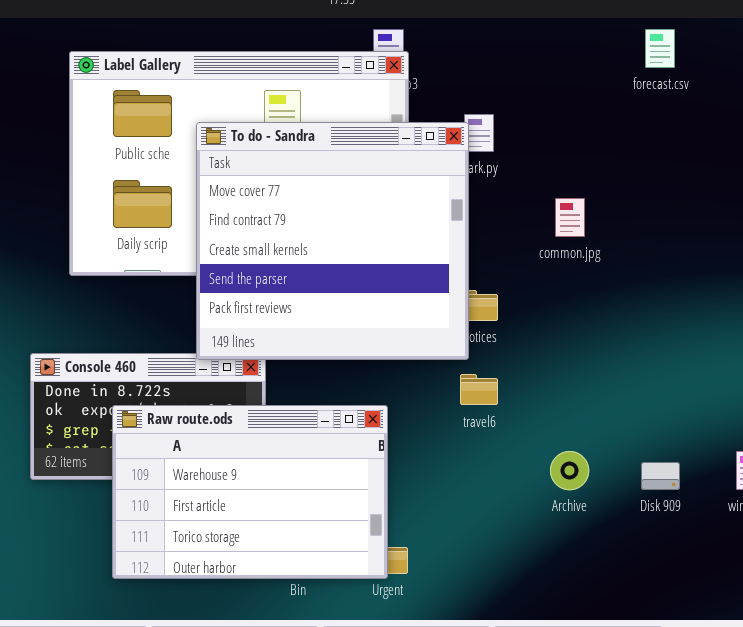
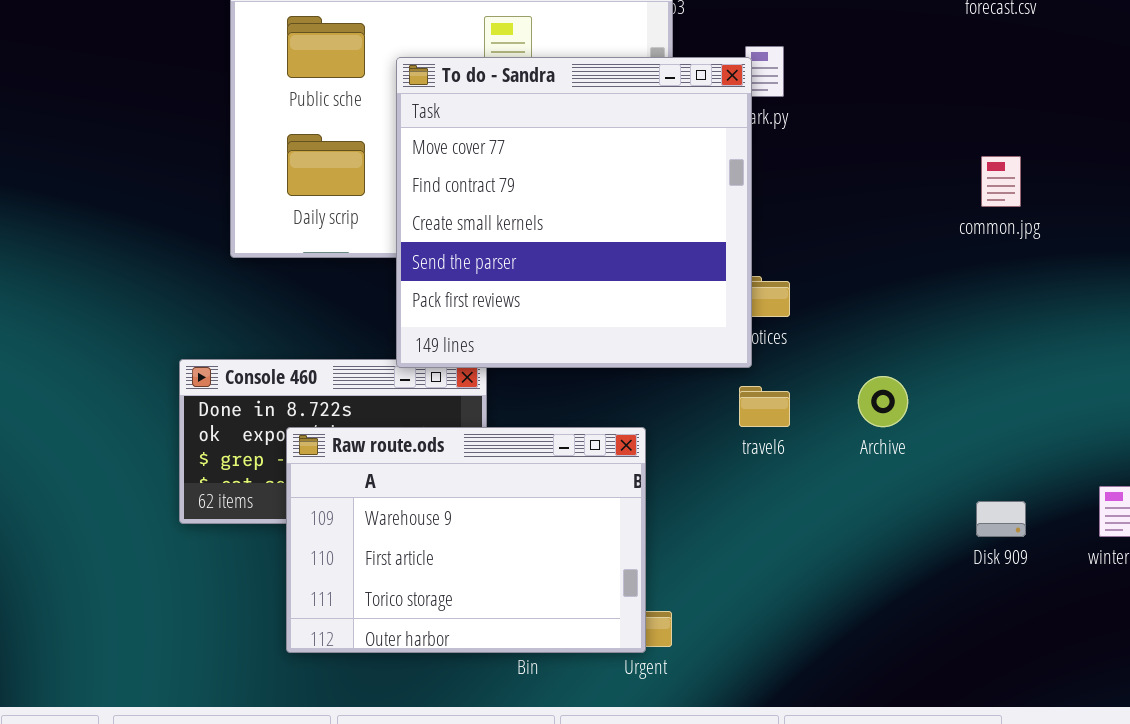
common.jpg: [555,198,585,237] -> [981,156,1021,207], moved
Archive: [550,451,589,490] -> [858,376,908,427], moved

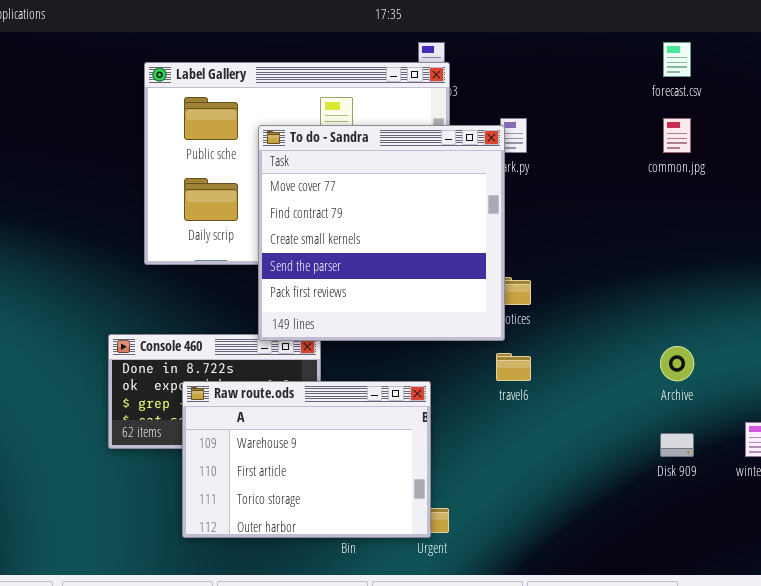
common.jpg: [981,156,1021,207] -> [663,118,691,153], moved
Archive: [858,376,908,427] -> [660,346,694,381], moved

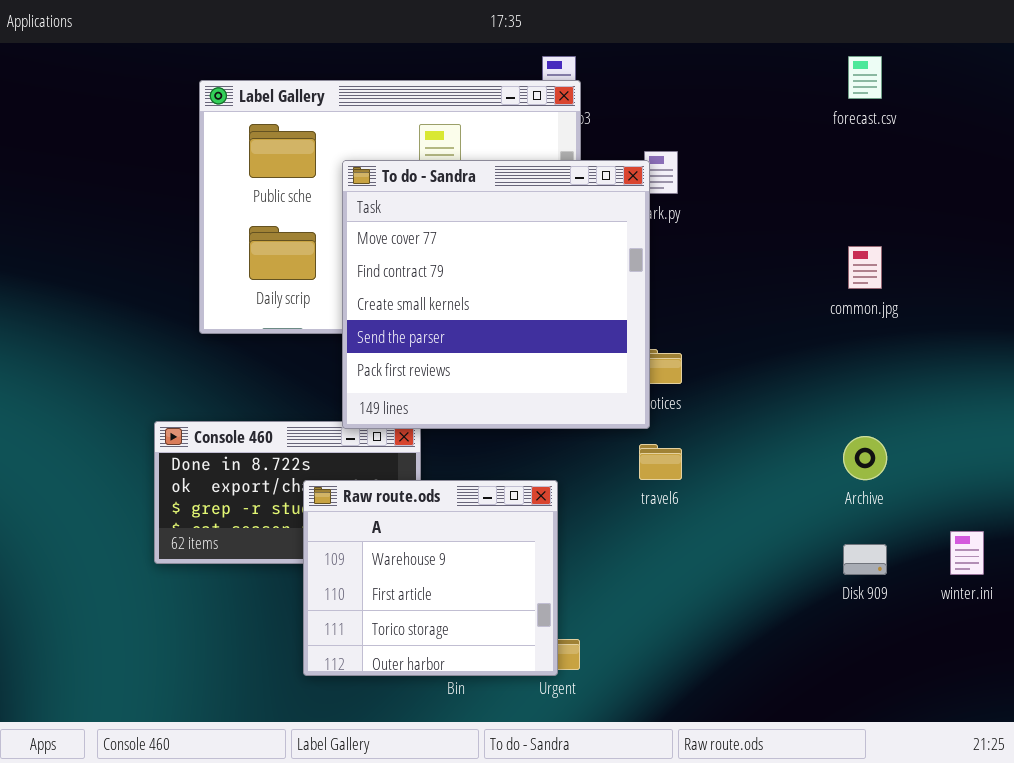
common.jpg: [663,118,691,153] -> [848,246,882,289], moved
Raw route.ods: [182,381,431,538] -> [303,480,558,676], resized

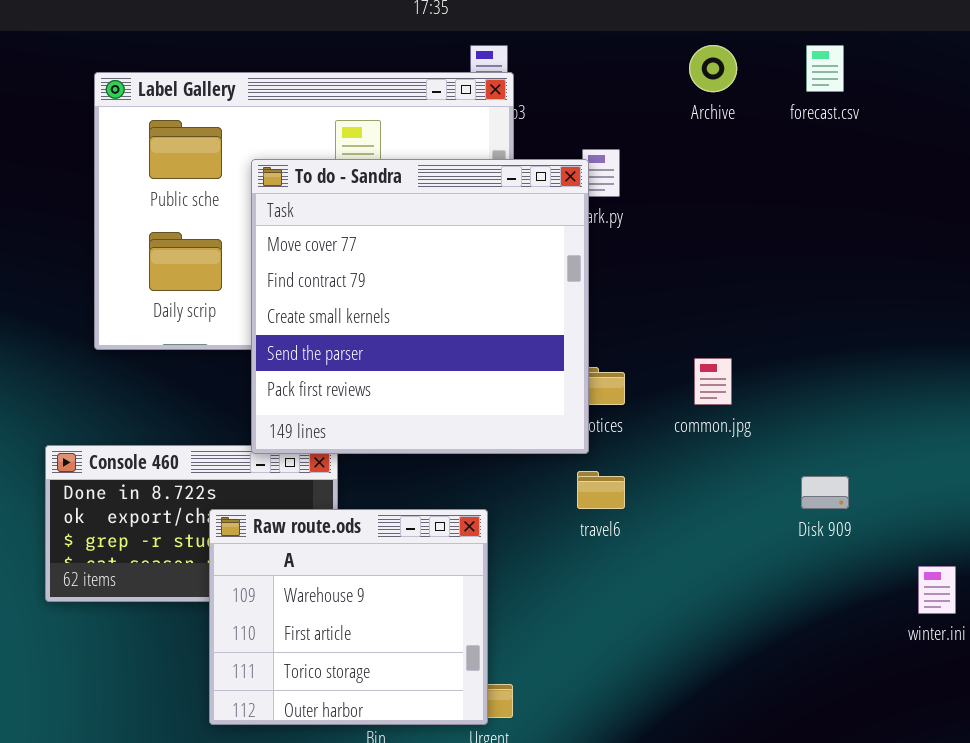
common.jpg: [848,246,882,289] -> [694,358,732,405], moved
Archive: [843,436,887,480] -> [689,45,737,92], moved
Disk 909: [843,544,887,575] -> [801,476,849,509], moved

